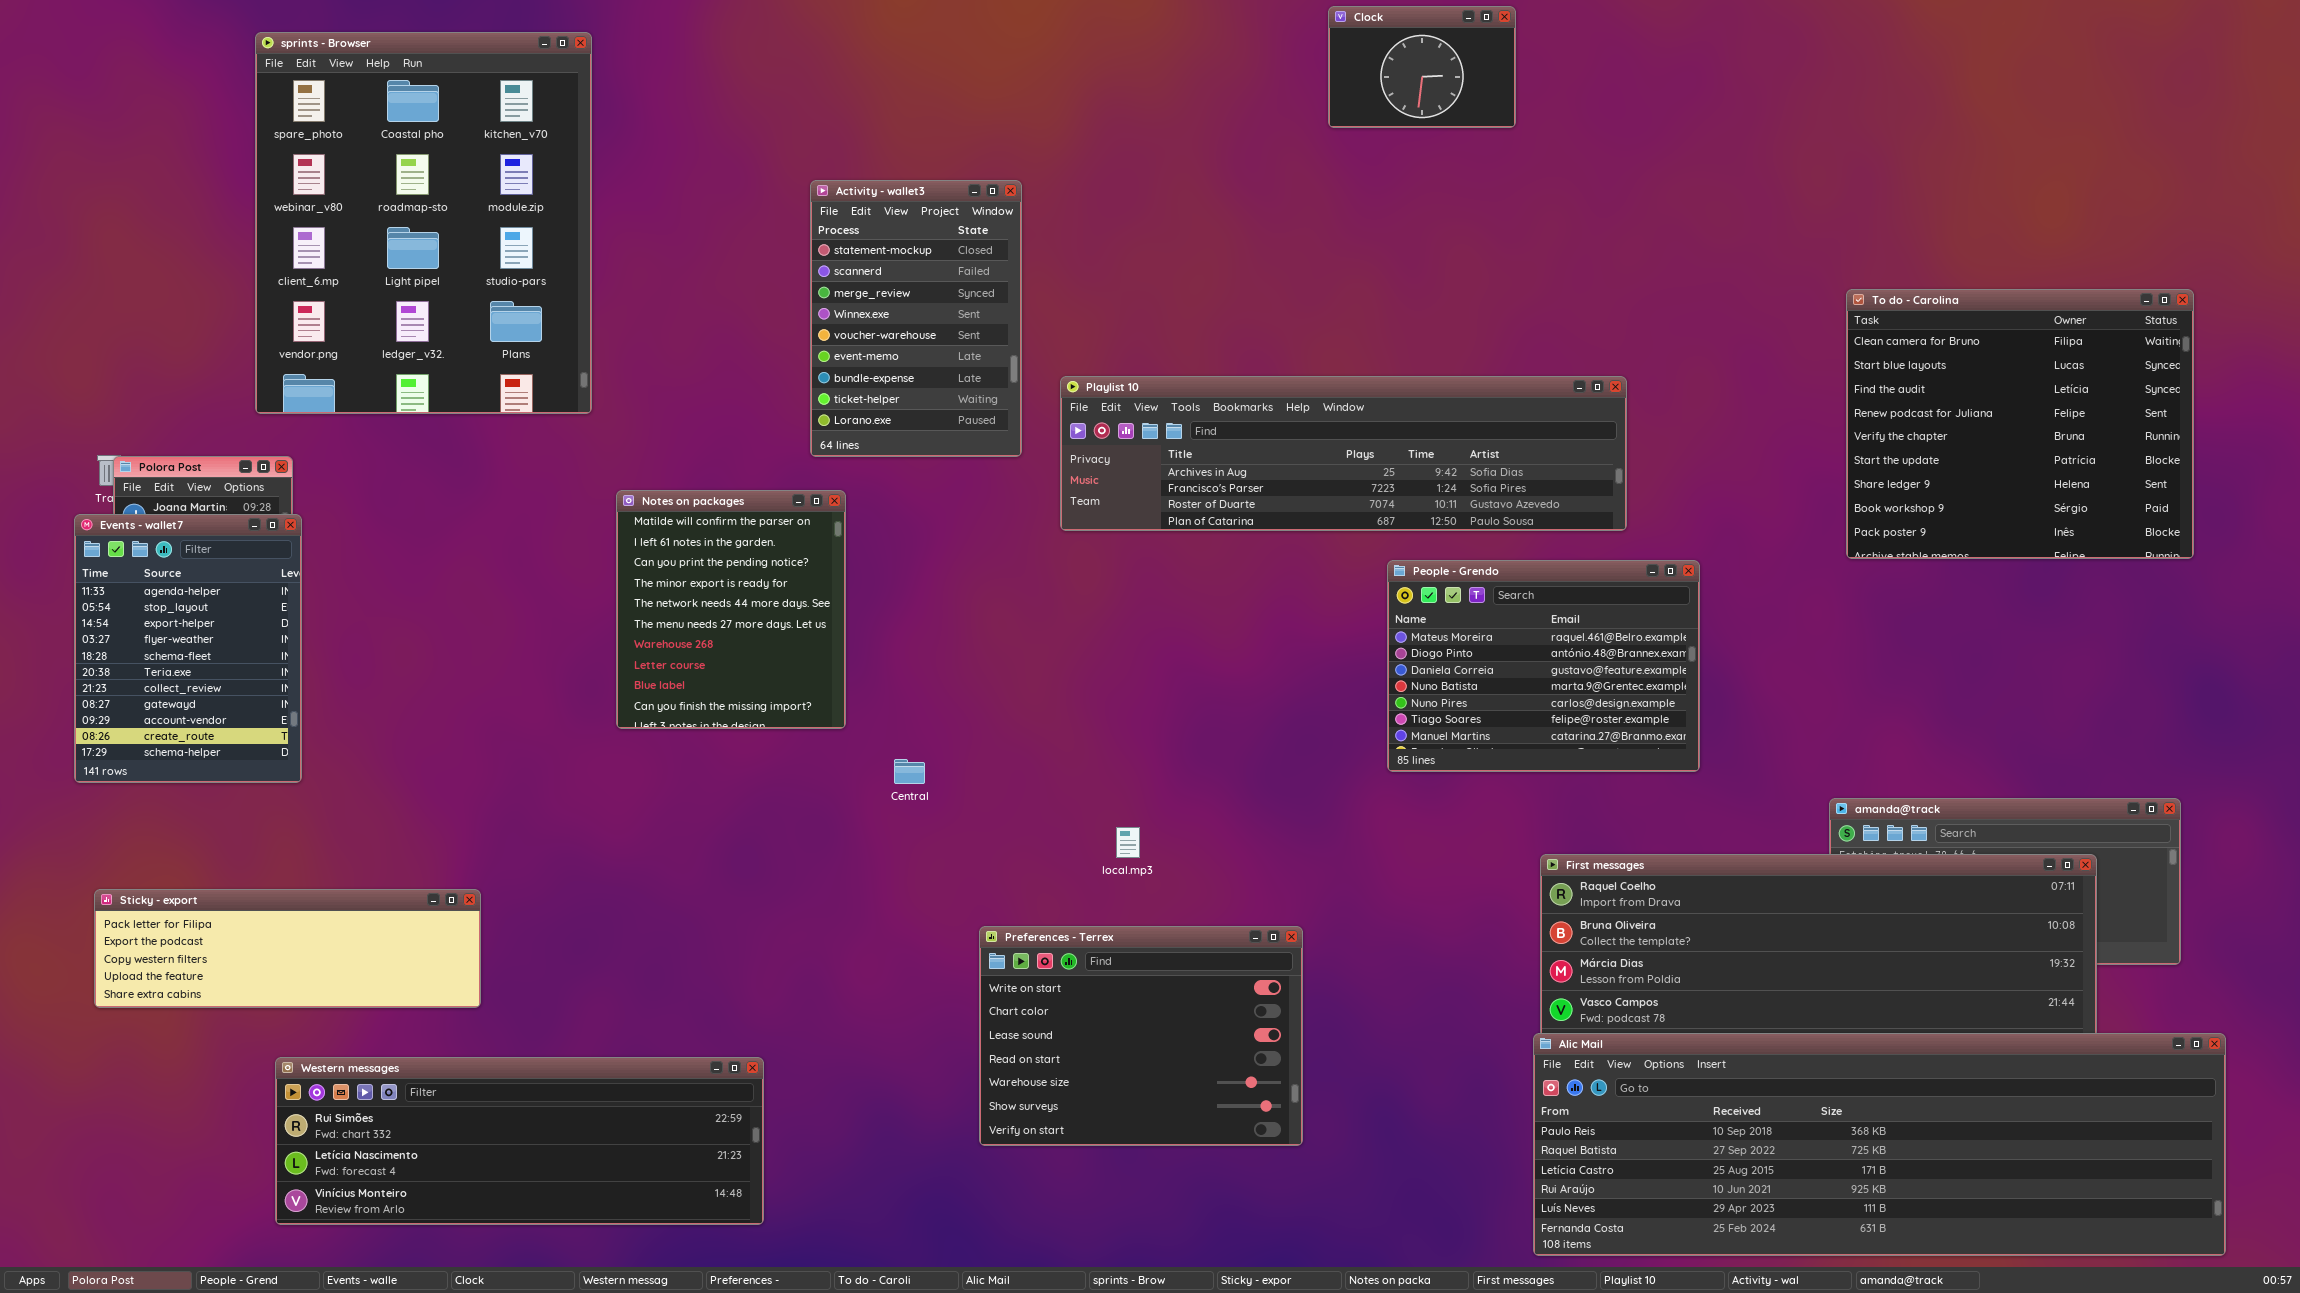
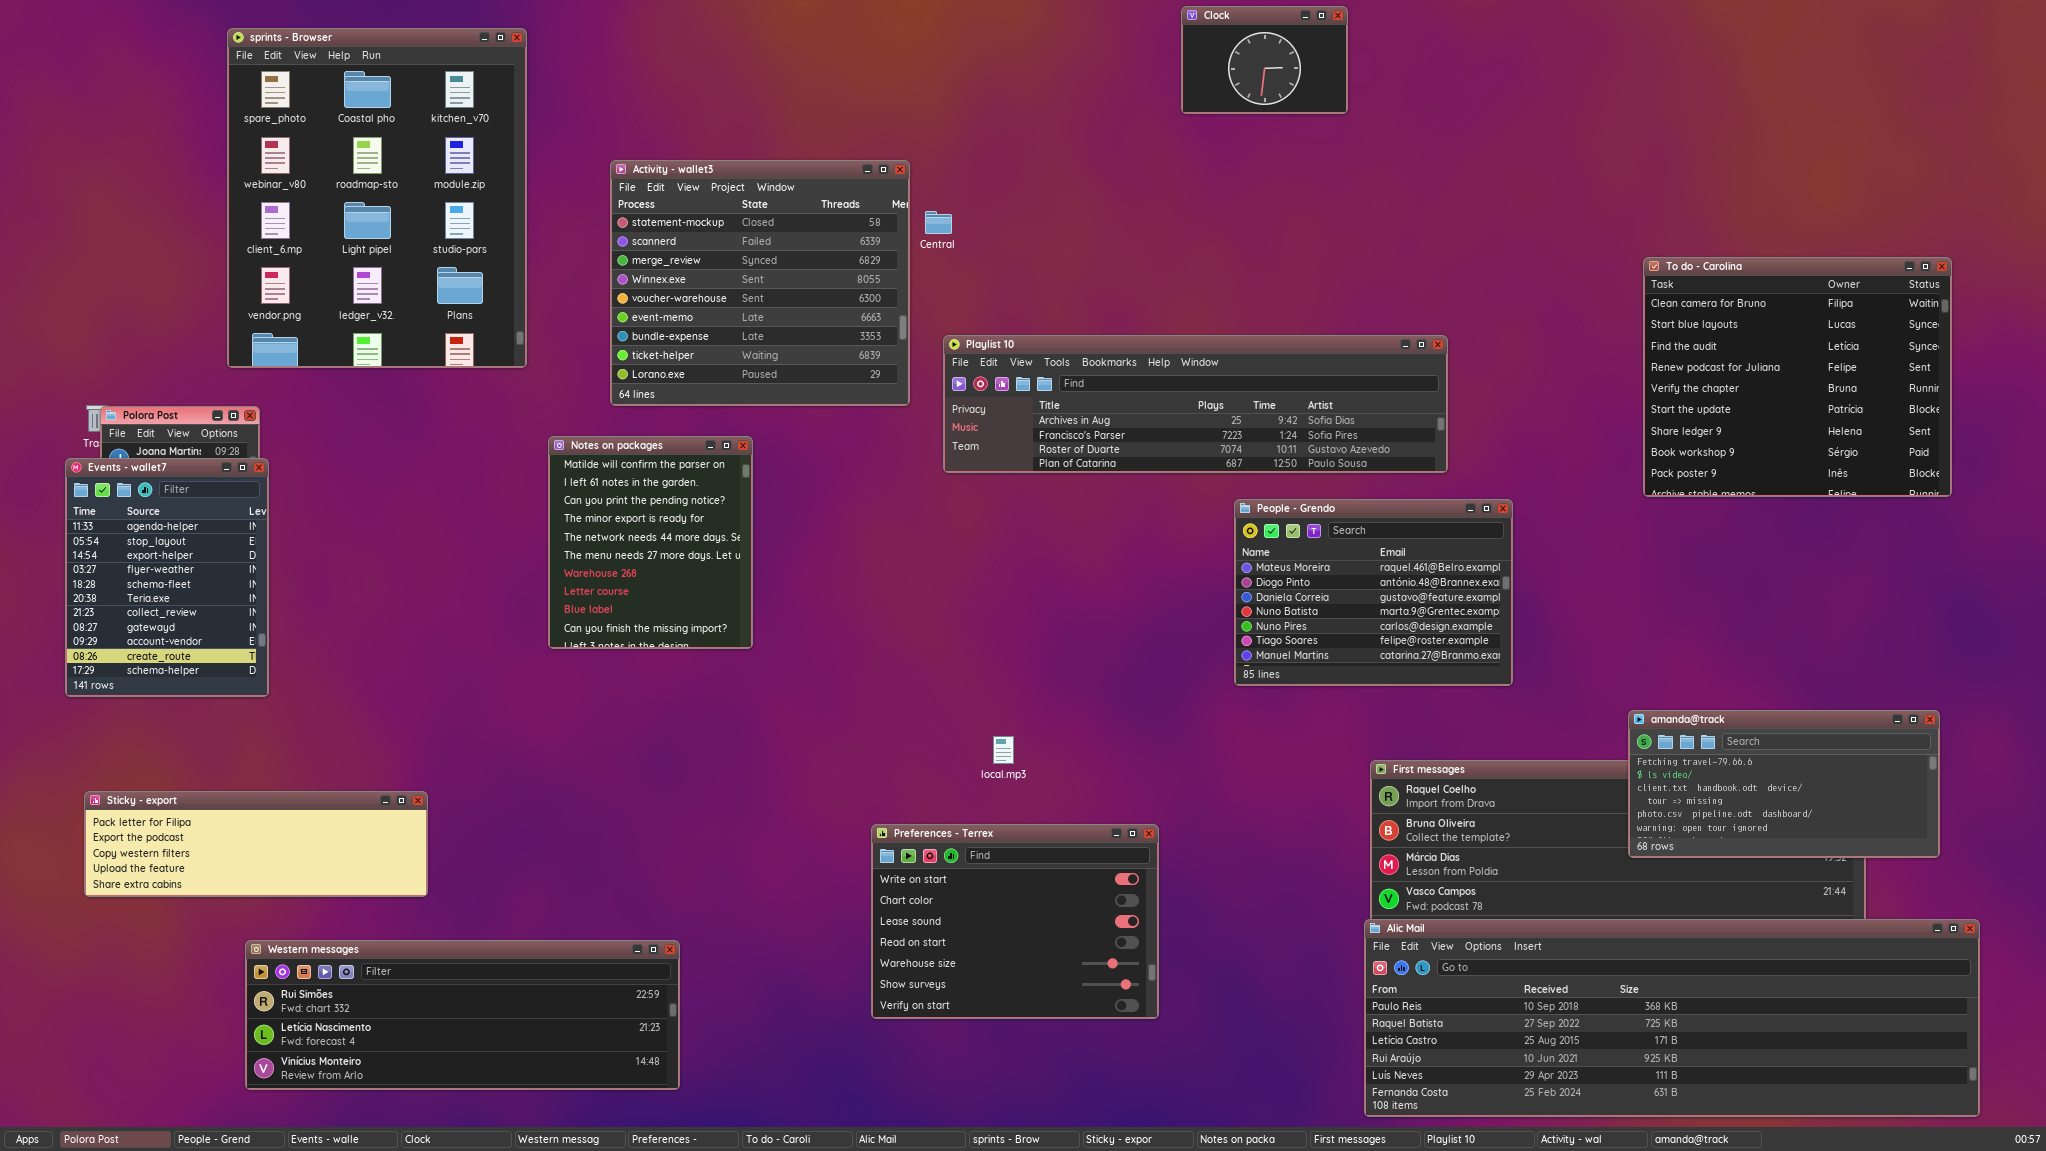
Activity - wallet3: [810,180,1022,457] -> [610,160,910,406], resized
Central: [894,759,925,784] -> [925,211,952,234], moved
amanda@track: [1829,798,2181,965] -> [1628,710,1940,858], raised

